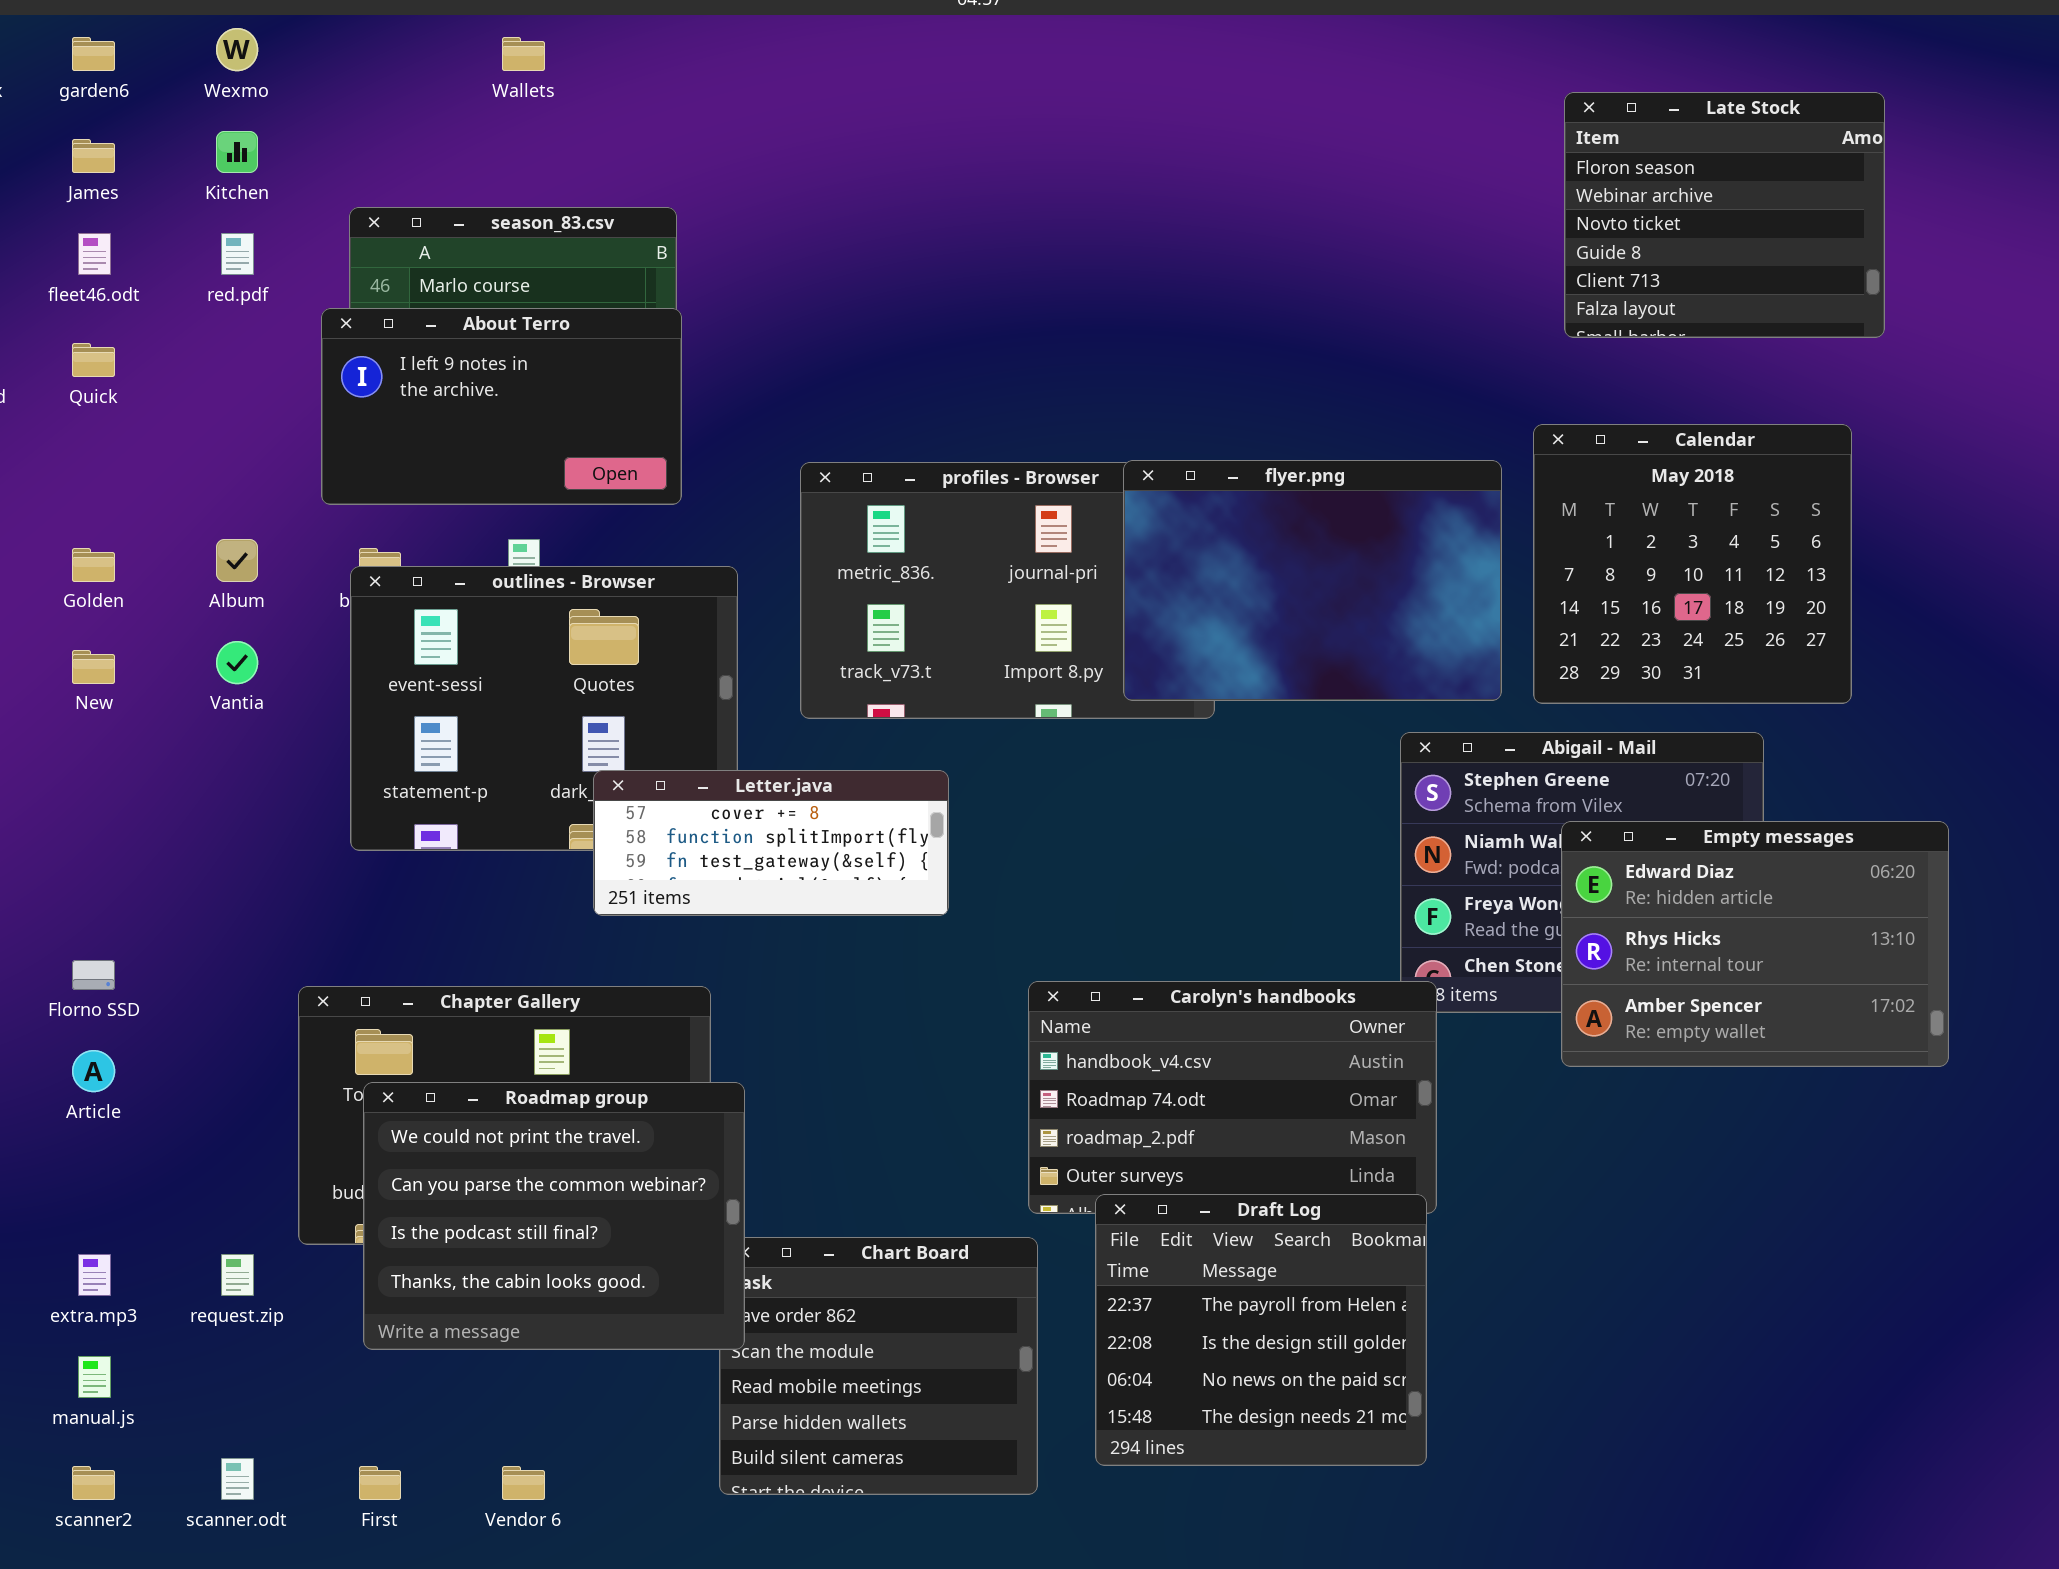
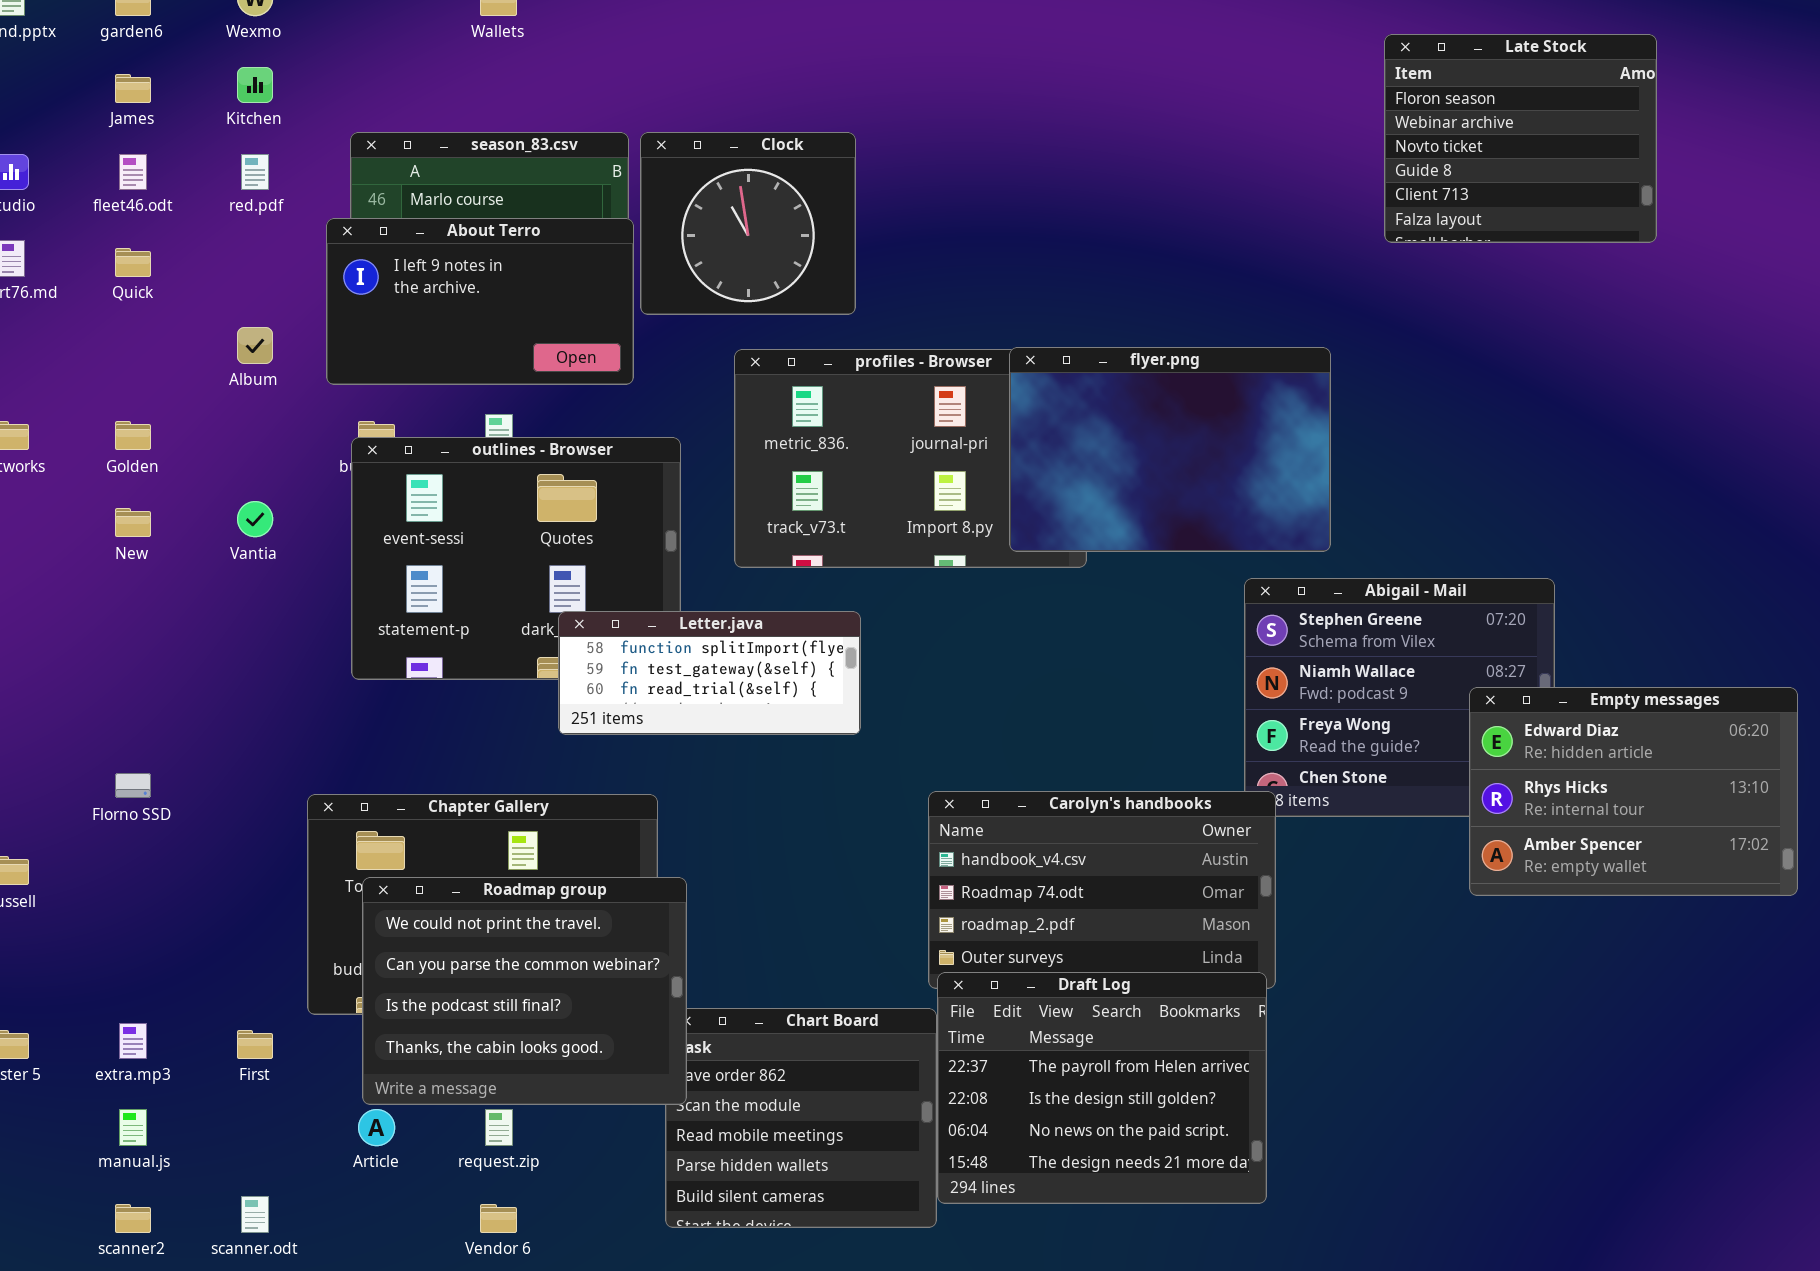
Clock: none -> [640,132,856,315], opened
Calendar: [1533,424,1852,704] -> none, closed
Album: [216,539,258,582] -> [237,327,273,364], moved
Letter.java: [593,770,949,916] -> [558,611,861,735], scrolled down 1 row
Empty messages: [1561,821,1949,1067] -> [1469,687,1798,896], moved
Article: [72,1050,115,1092] -> [358,1109,395,1146], moved
Draft Log: [1095,1194,1427,1466] -> [937,972,1267,1204], resized
request.zip: [221,1254,254,1296] -> [485,1109,513,1146], moved
First: [359,1466,401,1500] -> [237,1030,273,1059], moved

